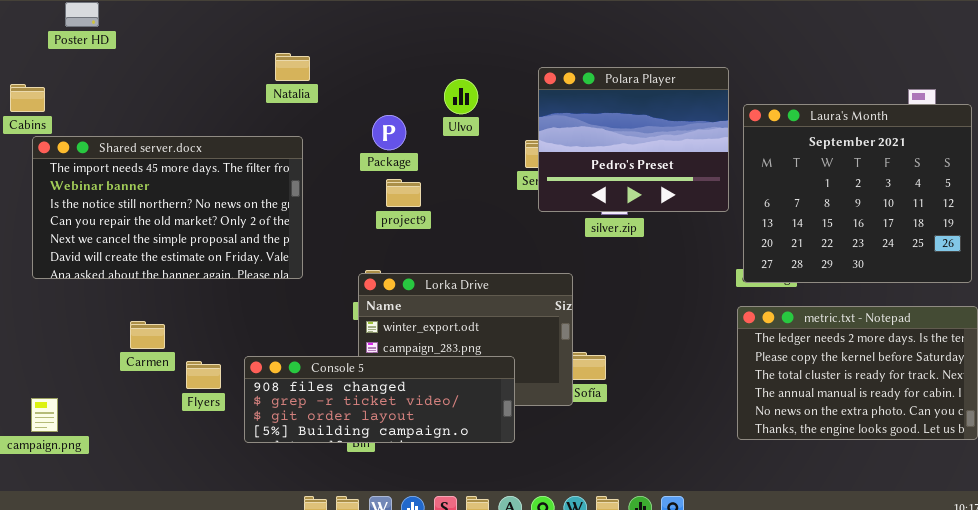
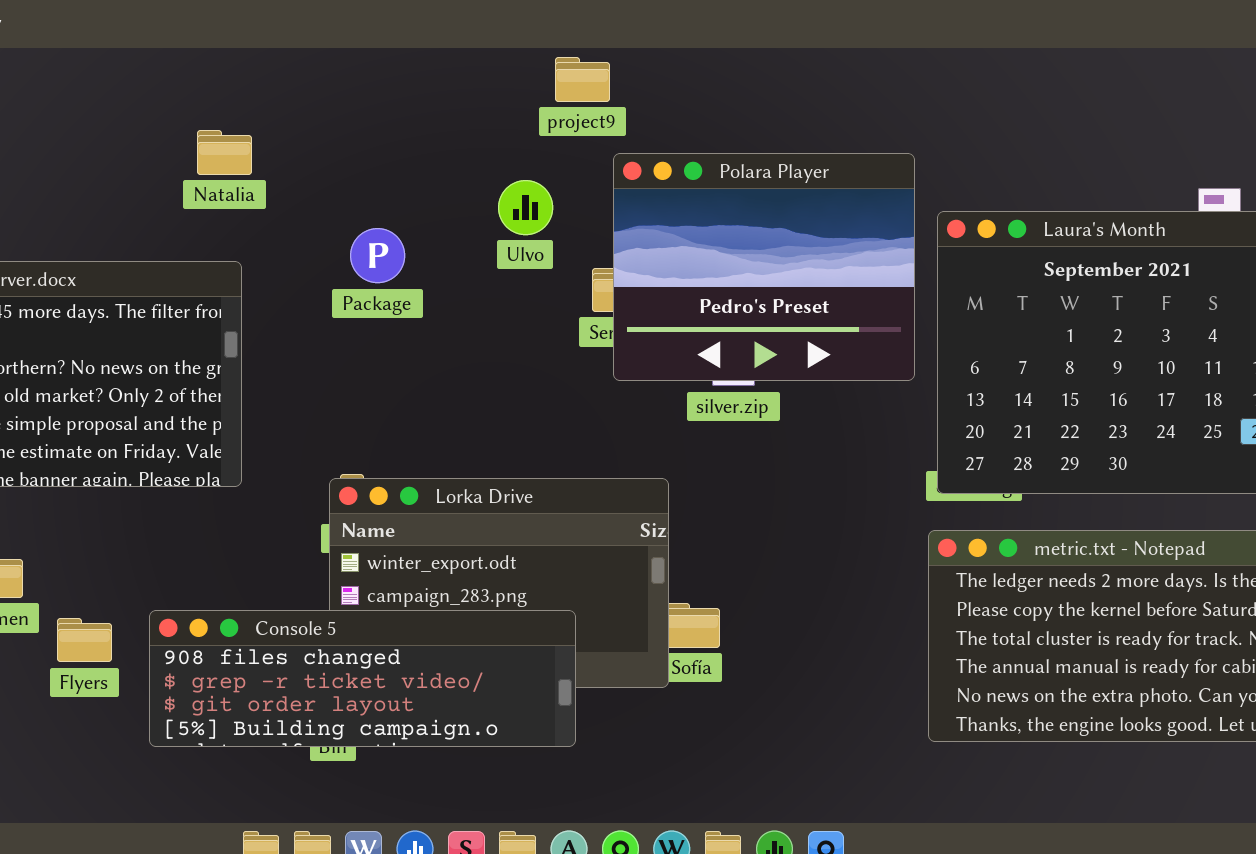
Ulvo: [444,79,478,114] -> [498,180,553,235], moved
project9: [386,179,421,207] -> [555,57,610,102], moved

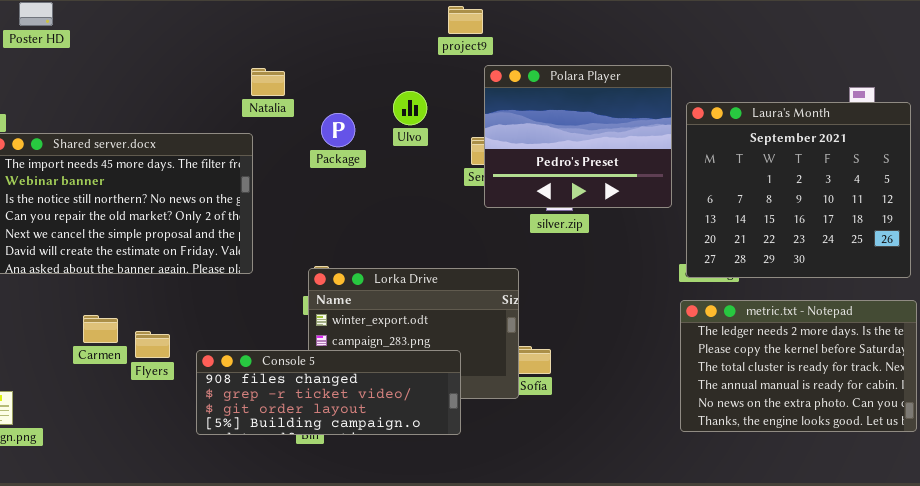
Natalia: [197,130,252,175] -> [251,68,285,96], moved
Ulvo: [498,180,553,235] -> [393,91,427,125], moved
Flyers: [57,618,112,662] -> [135,331,170,358], moved

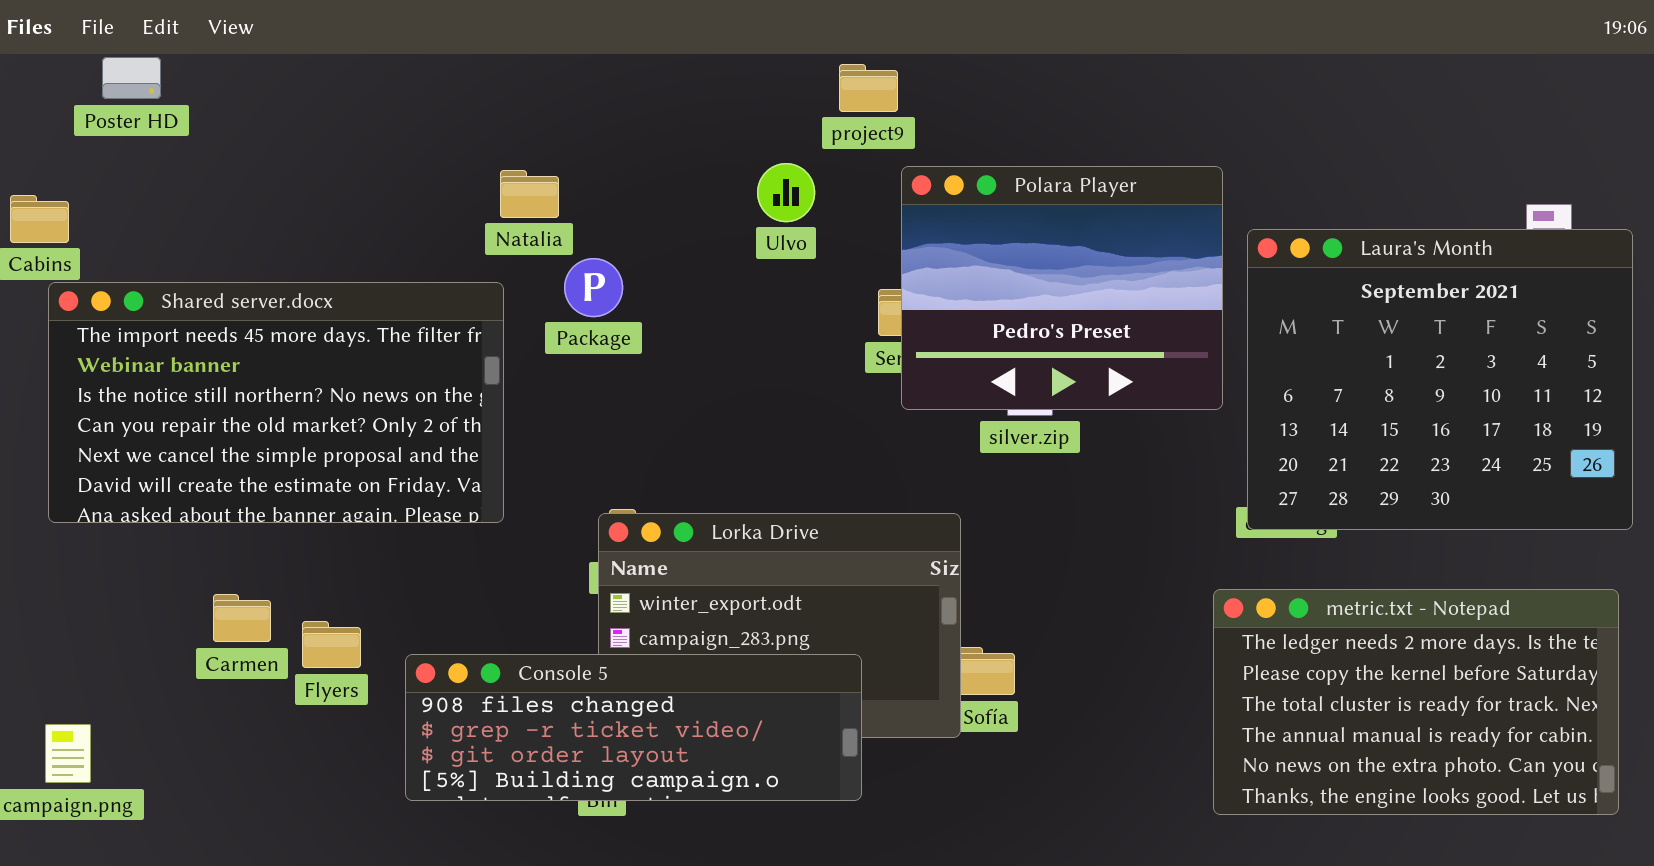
Ulvo: [393,91,427,125] -> [757,163,815,222], moved
Package: [321,113,355,147] -> [564,258,623,317], moved
metric.txt - Notepad: [680,300,917,432] -> [1213,589,1619,815], moved

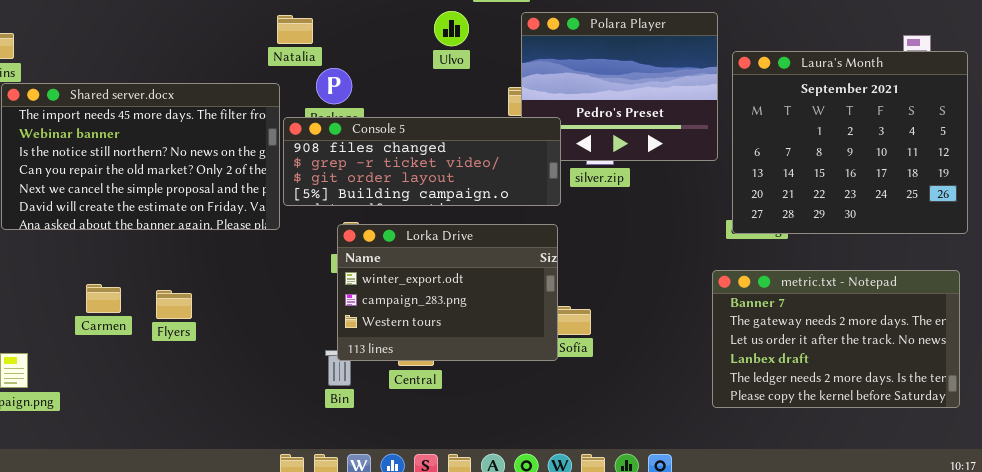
metric.txt - Notepad: [1213,589,1619,815] -> [712,270,960,408], scrolled up 4 rows
Carmen: [213,594,271,642] -> [86,284,121,313], moved
Console 5: [405,654,862,801] -> [283,117,561,206], moved

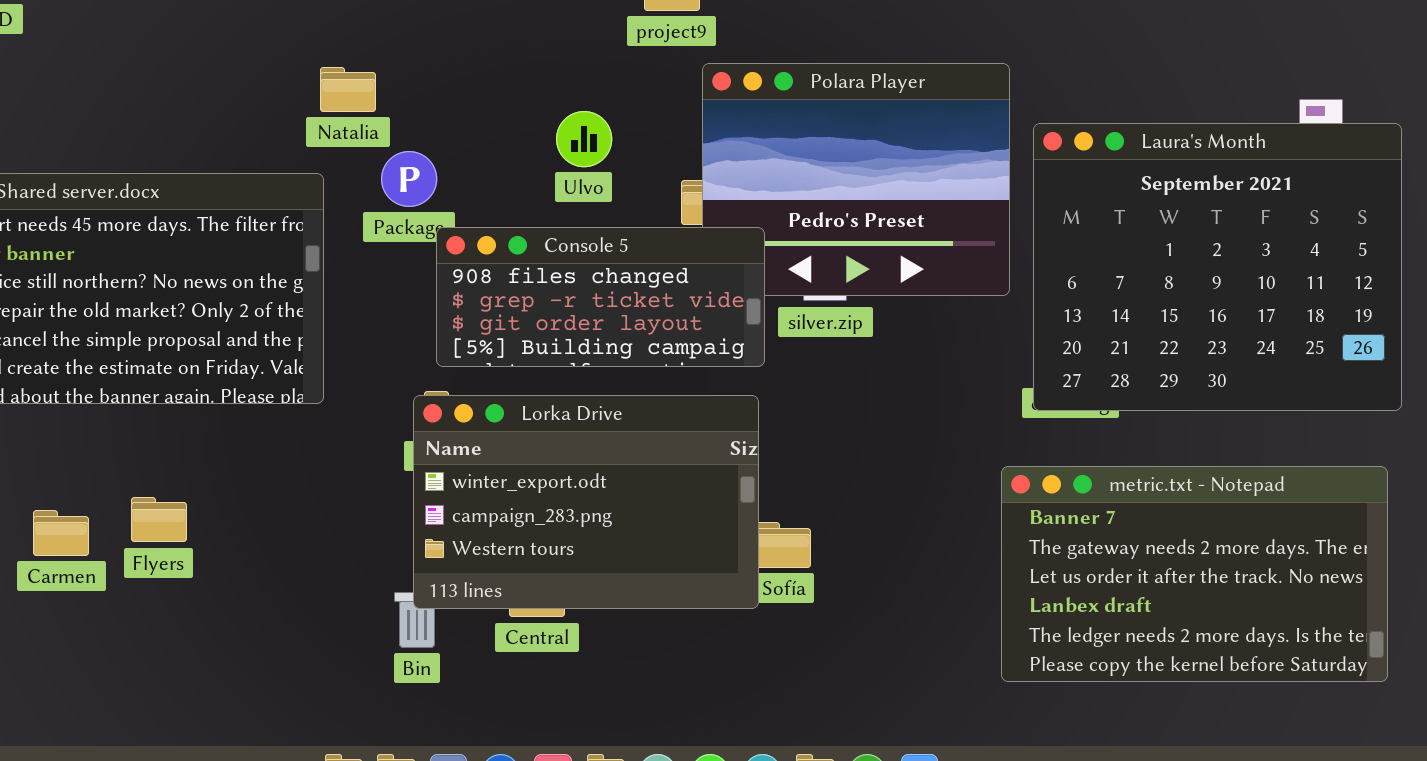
Ulvo: [434,11,469,46] -> [556,111,612,167], moved
Console 5: [283,117,561,206] -> [436,227,765,367], resized
Carmen: [86,284,121,313] -> [33,510,89,556], moved

